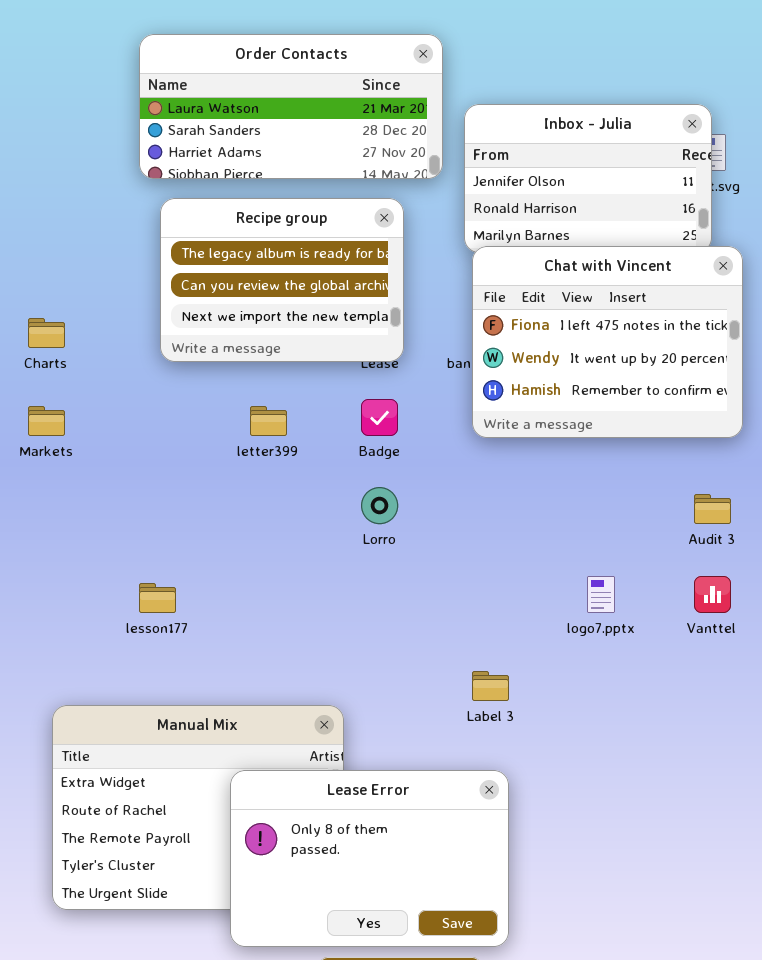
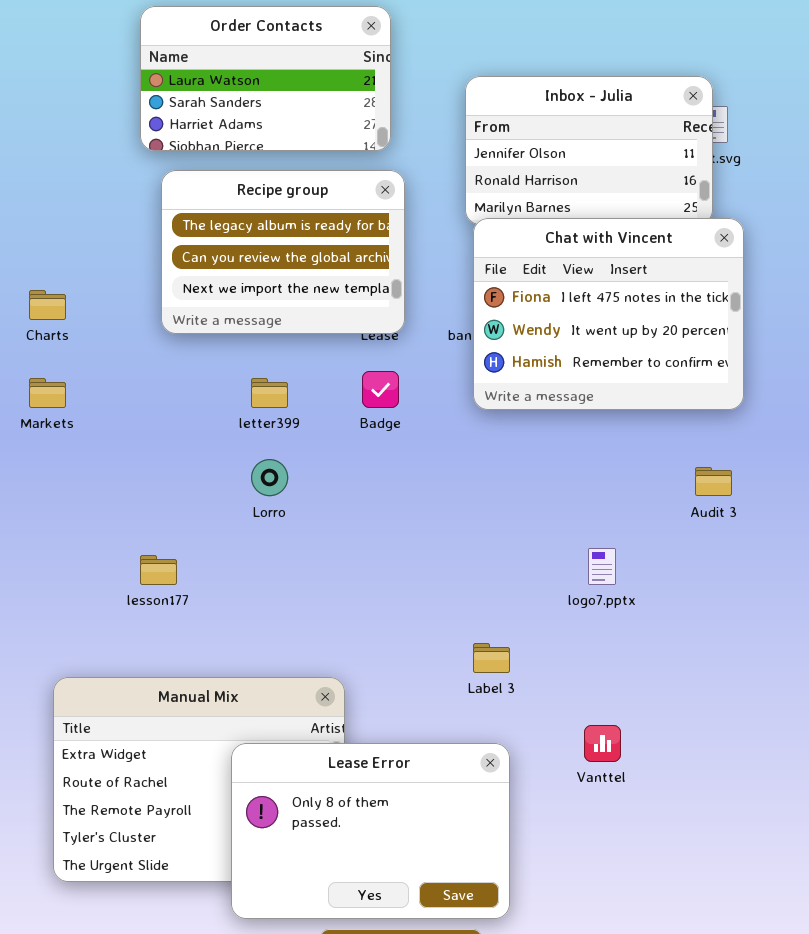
Order Contacts: [139,34,443,179] -> [140,6,391,151], resized
Lorro: [361,487,398,524] -> [251,459,288,496], moved
Vanttel: [694,576,731,613] -> [584,725,621,762], moved

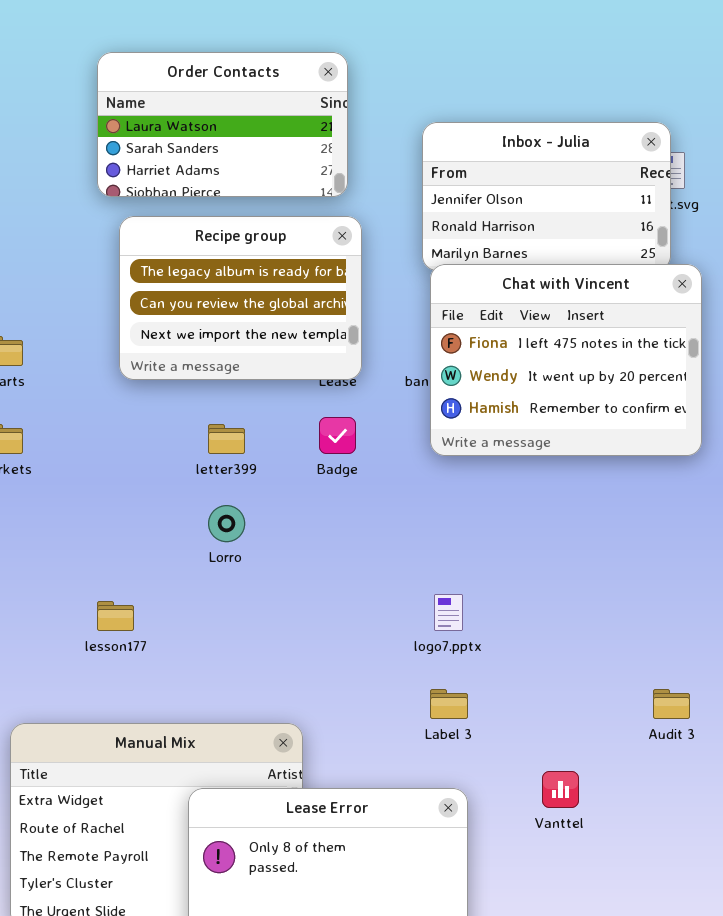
Audit 3: [695,467,732,496] -> [653,689,690,719], moved
logo7.pptx: [588,548,616,585] -> [434,594,463,631], moved

